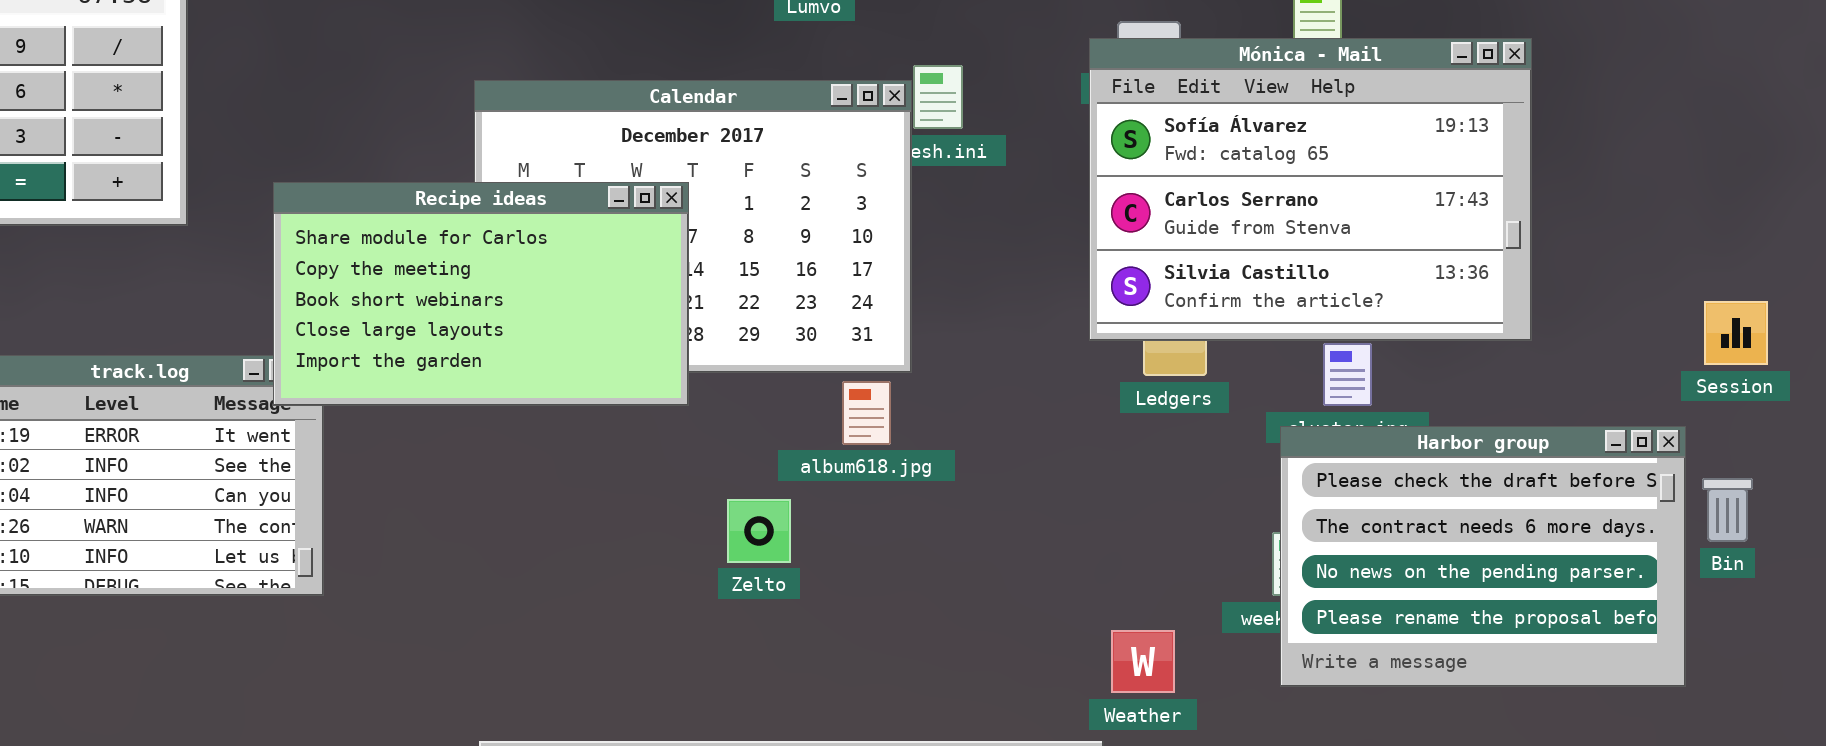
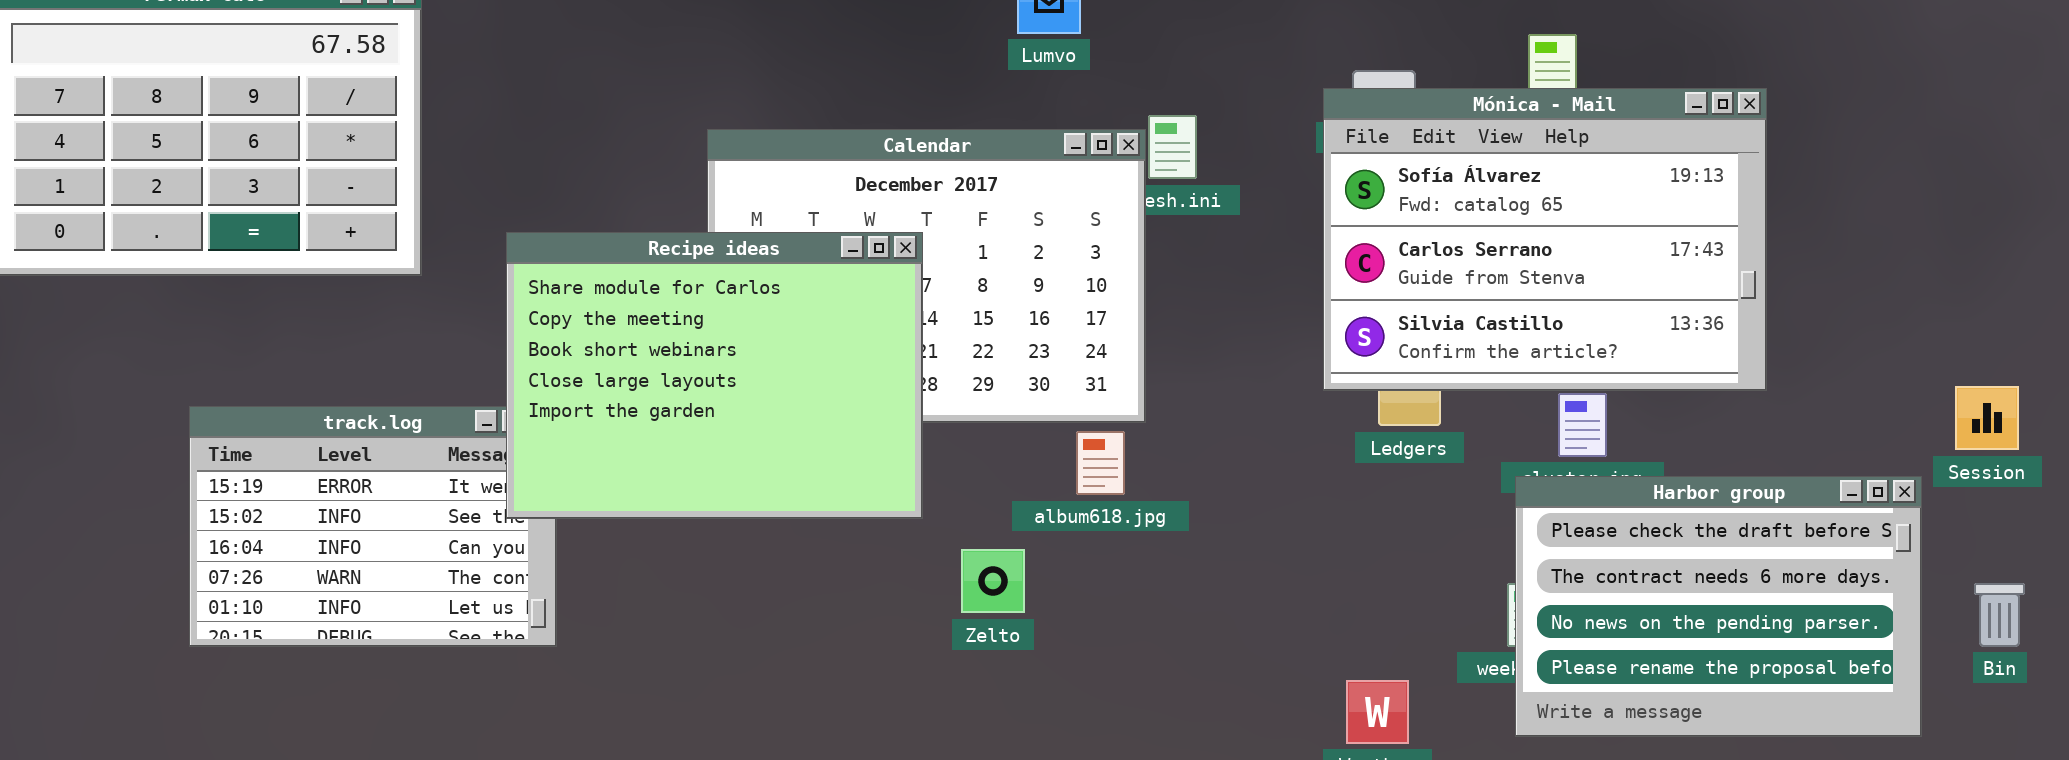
Recipe ideas: [273,182,689,406] -> [506,232,923,519], resized
Session: [1704,301,1768,365] -> [1955,386,2019,450], moved
Bin: [1702,478,1753,542] -> [1974,583,2025,647], moved

